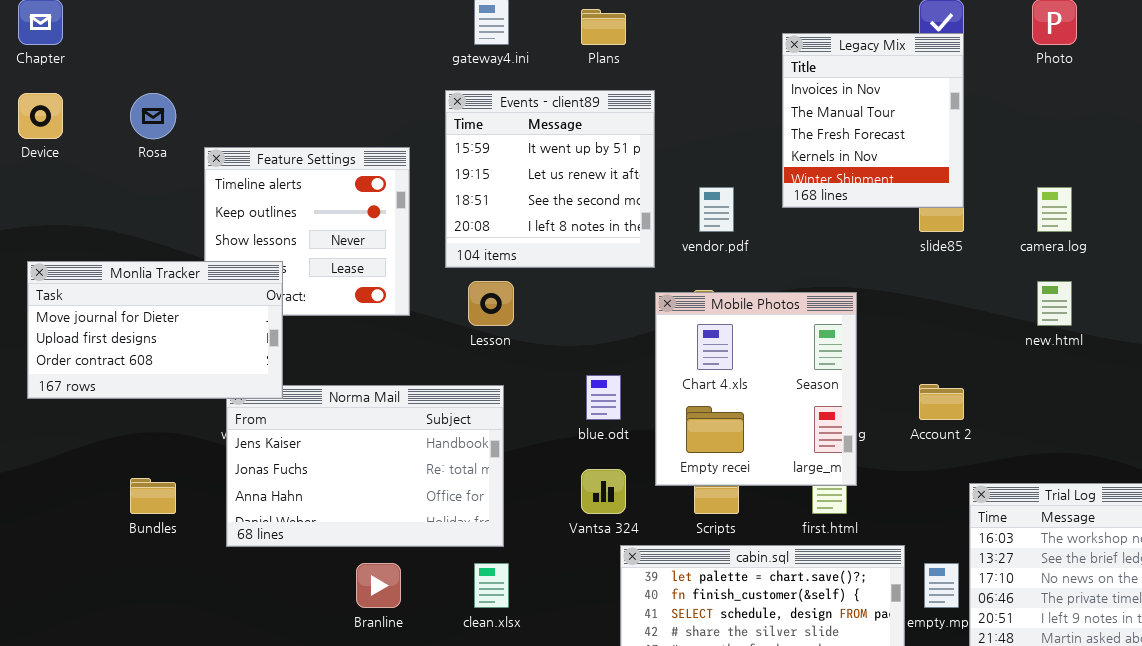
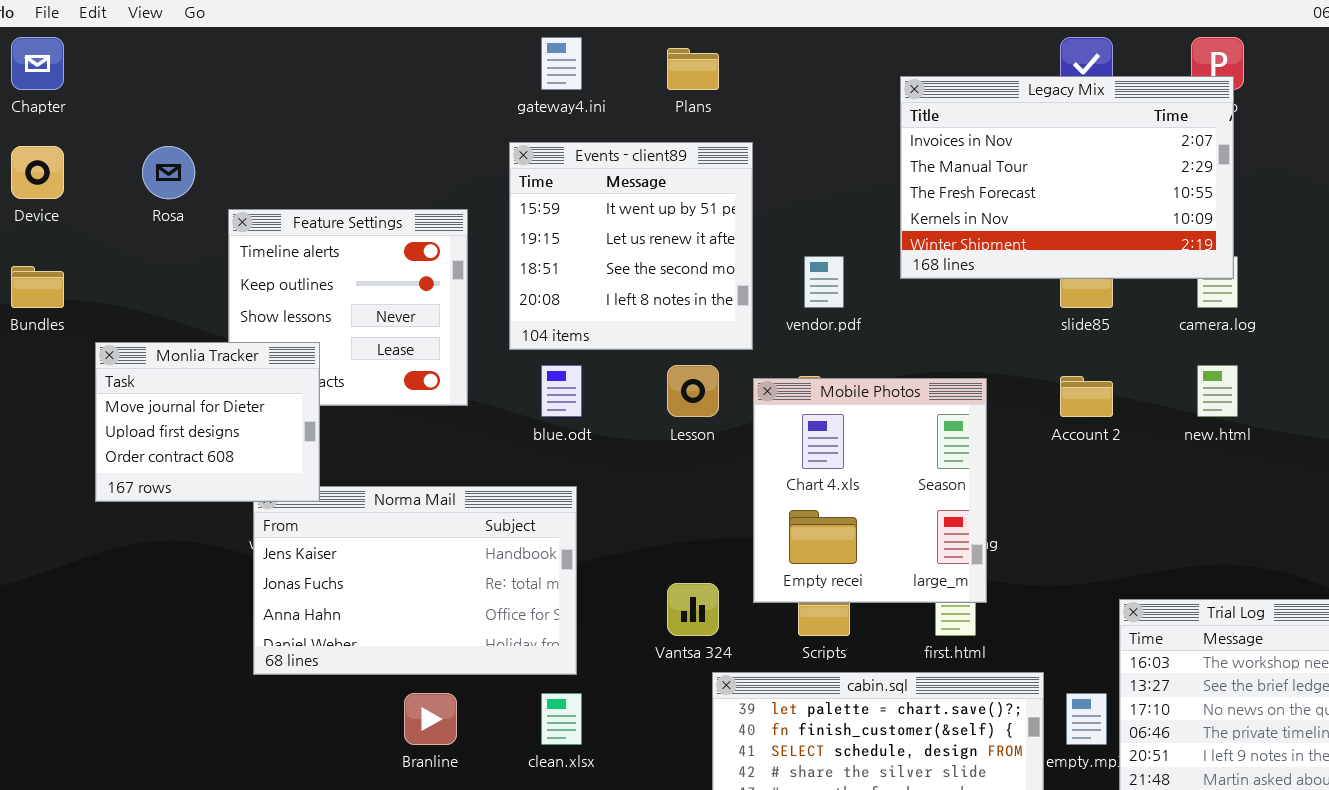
Legacy Mix: [782,33,964,208] -> [900,76,1234,279], resized
Monlia Tracker: [27,261,283,399] -> [95,342,320,502], resized
Lesson: [468,281,514,326] -> [667,365,719,417], moved
blue.odt: [586,375,621,420] -> [541,365,582,417], moved
Account 2: [919,384,964,420] -> [1060,376,1113,417], moved
Bundles: [130,478,176,514] -> [11,266,64,308], moved

